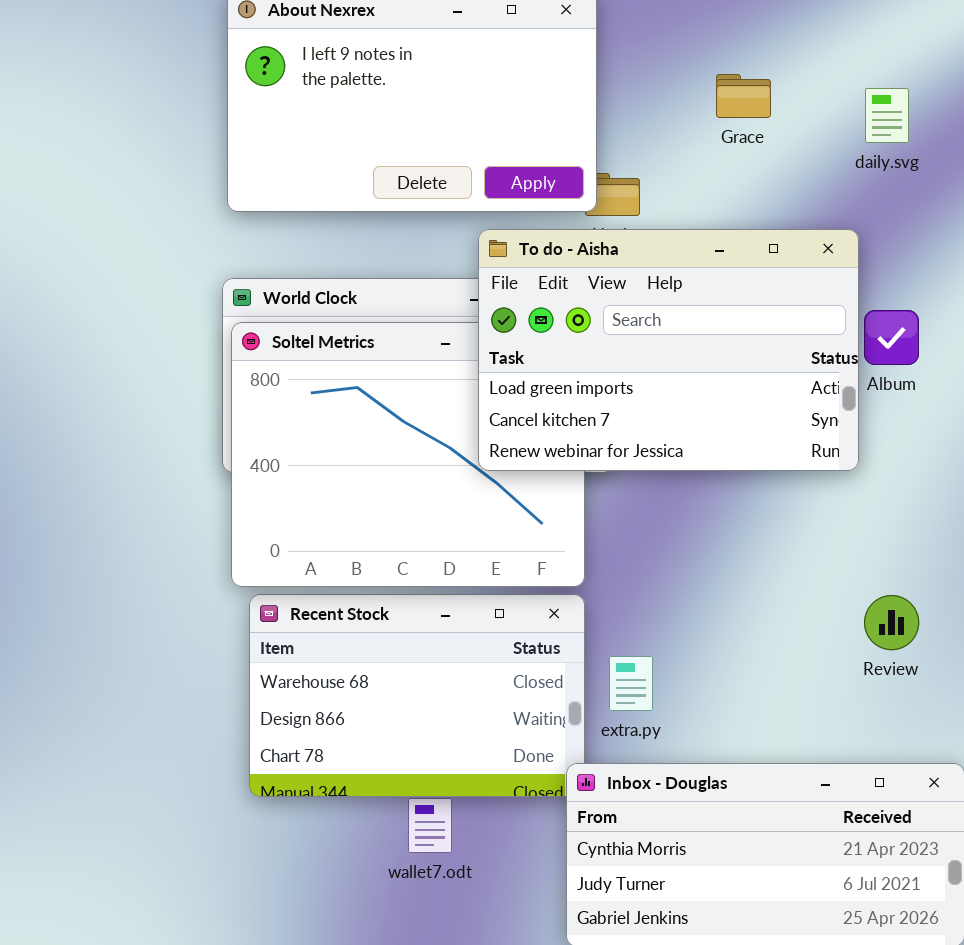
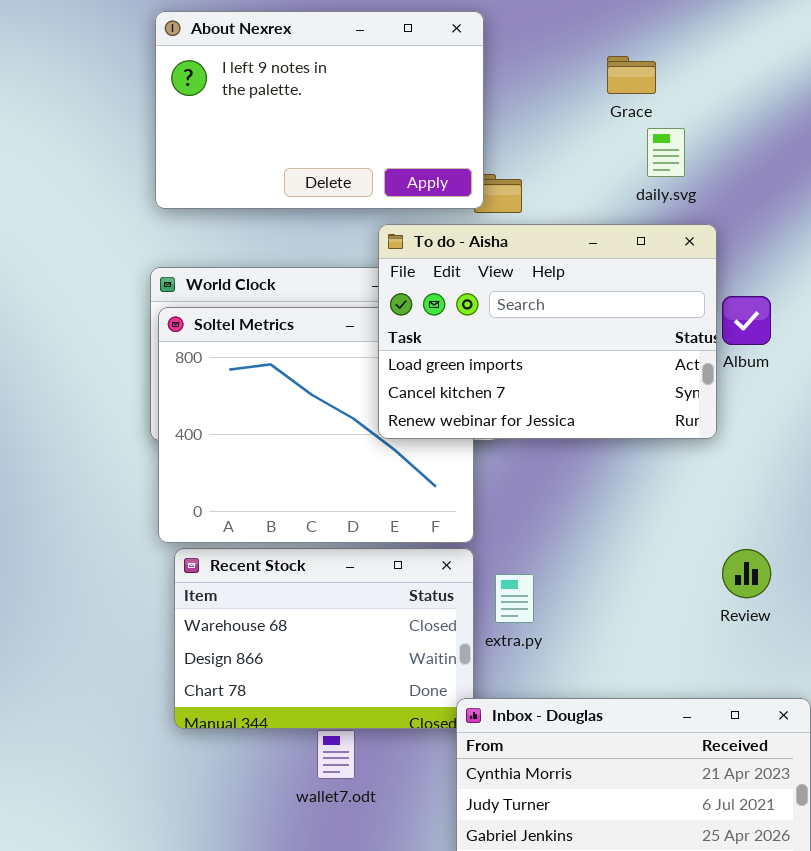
Grace: [716,74,771,118] -> [607,56,656,94], moved
daily.svg: [865,88,909,143] -> [647,128,685,177], moved
extra.py: [609,656,653,711] -> [495,574,534,623], moved

